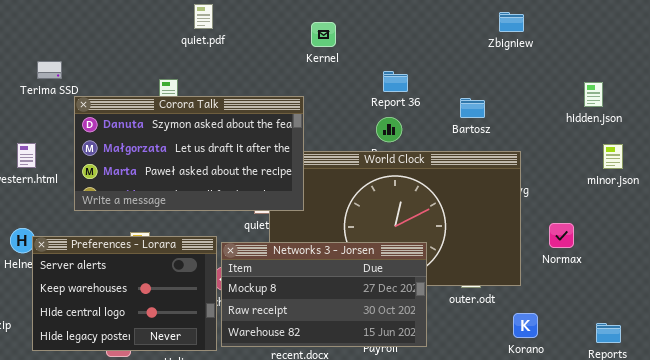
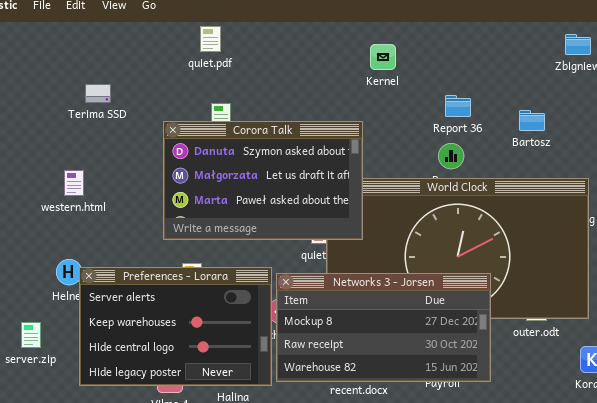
quiet.pdf: [194,4,213,29] -> [200,26,221,52], moved
Corora Talk: [74,96,304,211] -> [163,121,363,240], resized
Bartosz: [460,98,485,118] -> [519,110,545,131], moved

